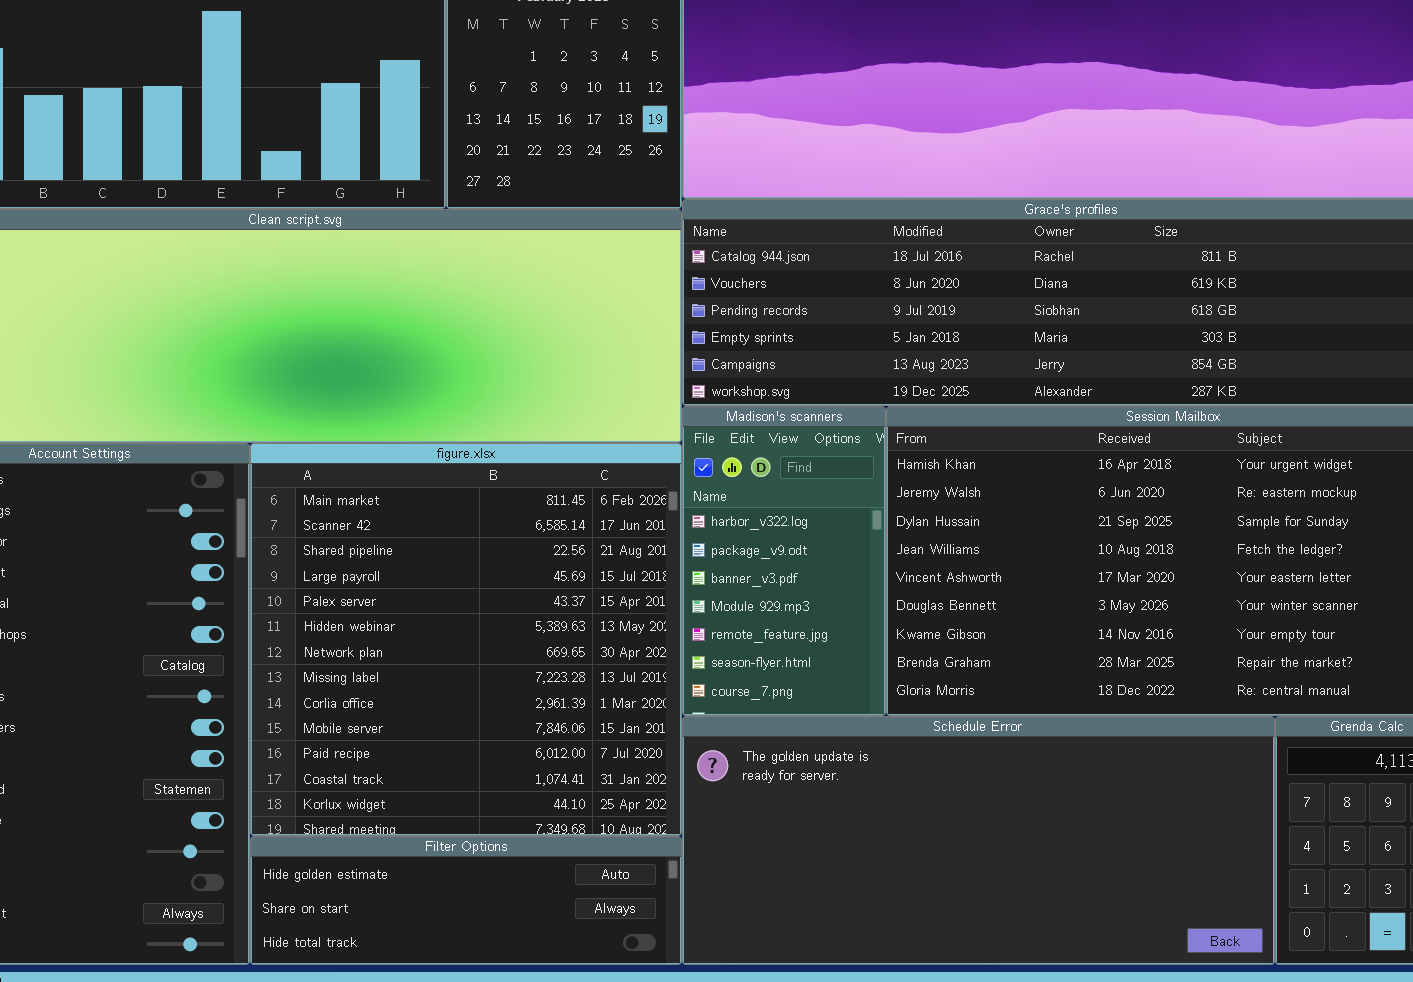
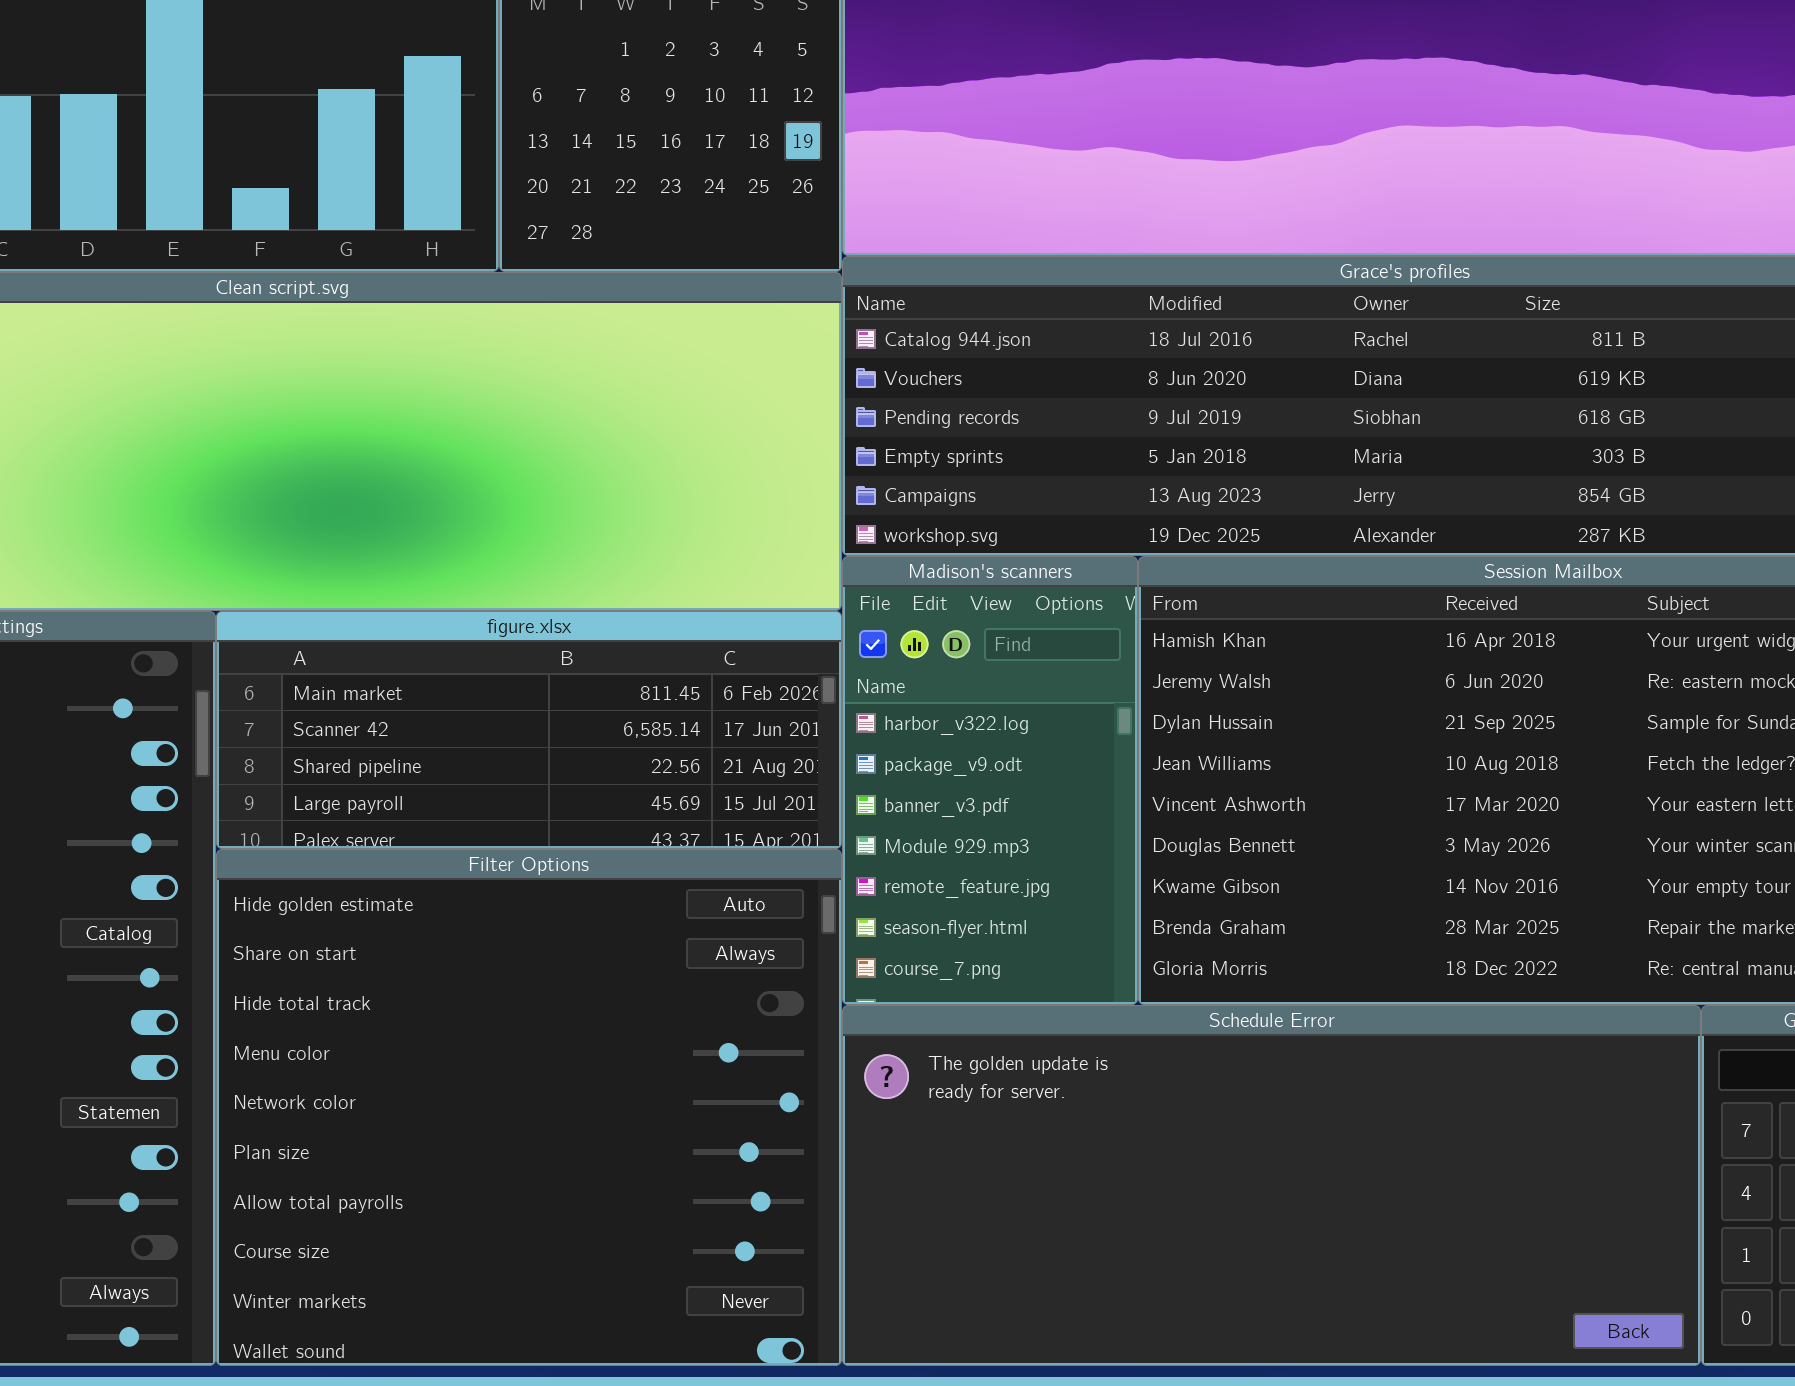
figure.xlsx: [250,443,682,836] -> [216,611,842,849], resized
Filter Options: [250,836,682,965] -> [216,849,842,1366], resized

